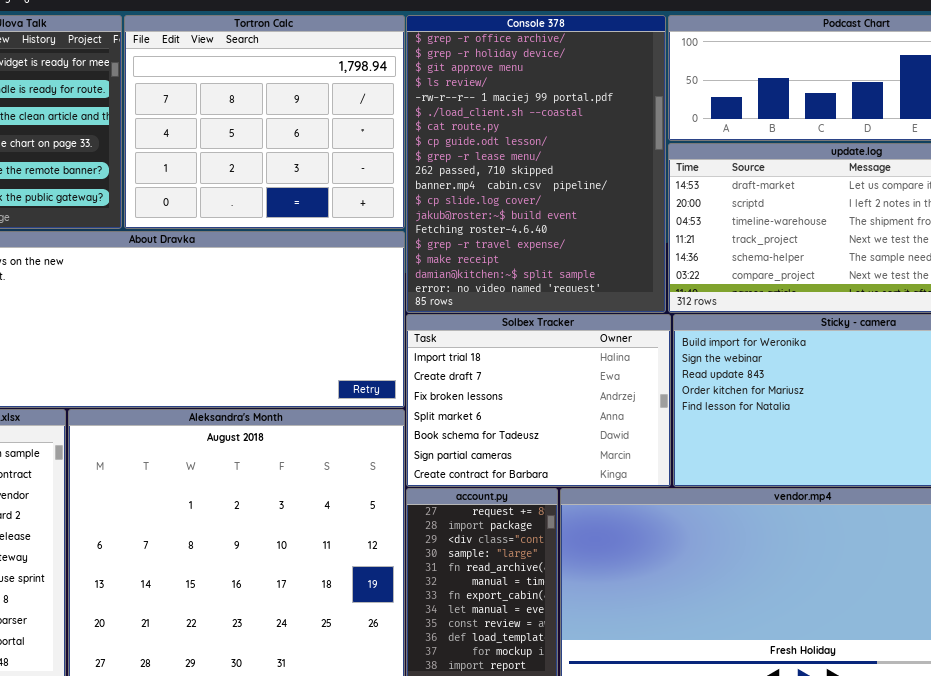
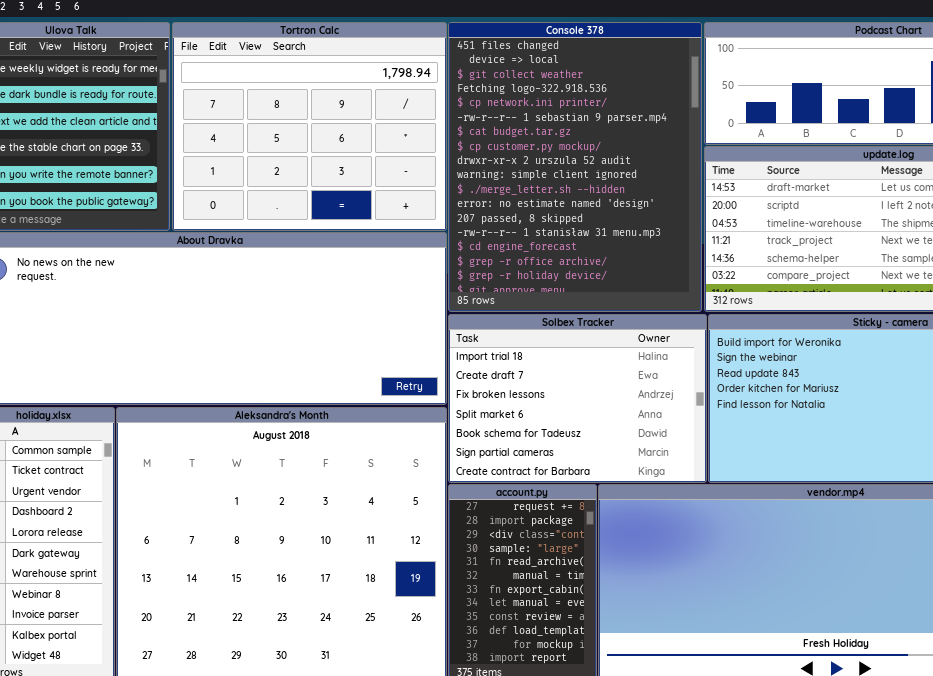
Console 378: [406,15,666,313] -> [448,22,702,312], scrolled up 15 rows

